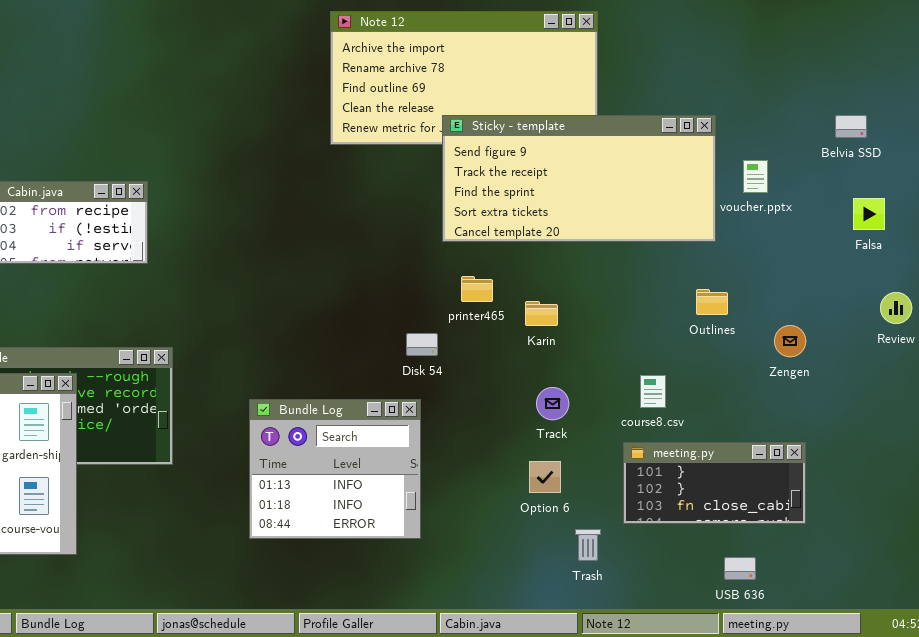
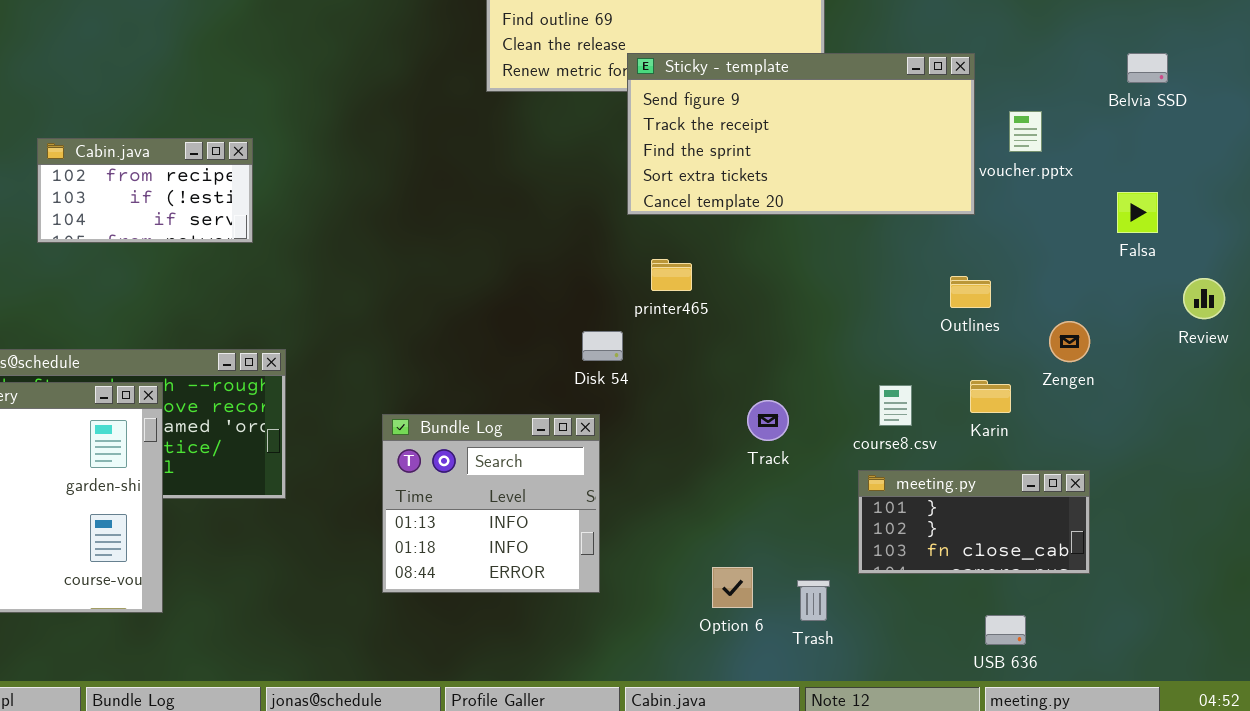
Falsa: [853,198,885,230] -> [1117,192,1158,233], moved
Karin: [525,301,558,326] -> [970,380,1011,413], moved
Option 6: [529,461,561,493] -> [712,567,753,608], moved

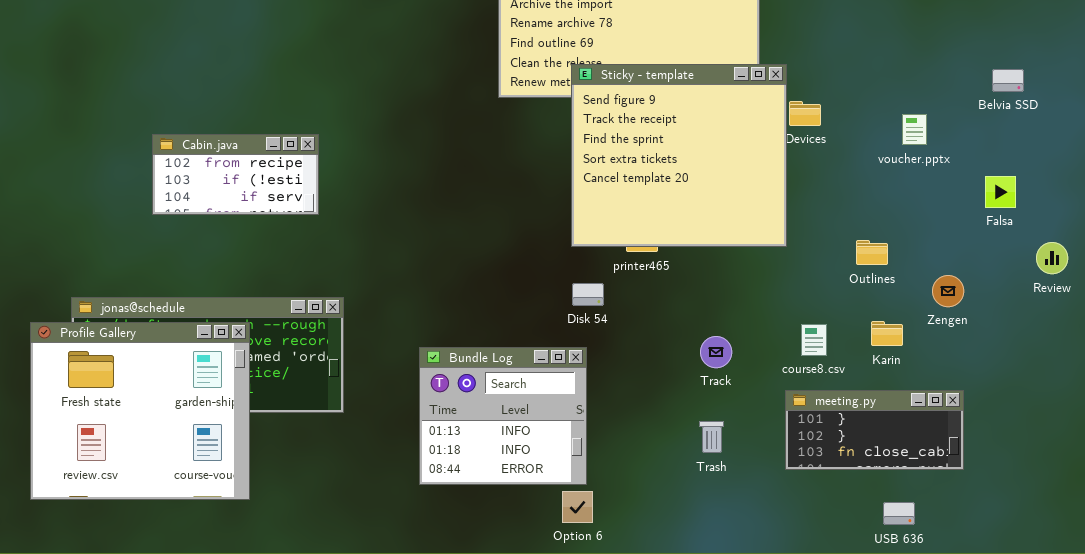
Sticky - template: [627,53,975,215] -> [571,64,787,247], moved, resized
Option 6: [712,567,753,608] -> [562,491,593,523], moved
Trash: [797,580,830,621] -> [699,421,724,453], moved

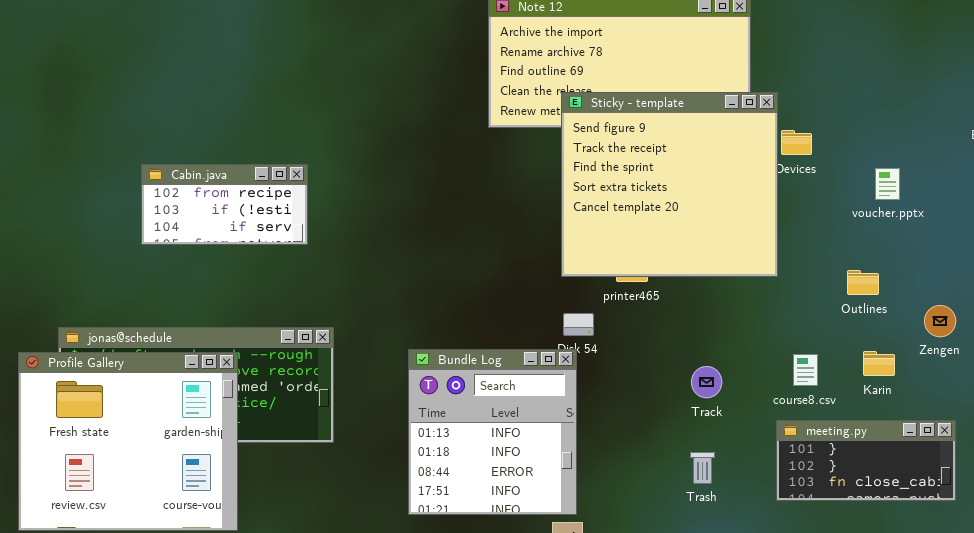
voucher.pptx: [902,114,927,145] -> [875,168,900,200], moved
Bundle Log: [419,347,587,485] -> [408,349,577,515], resized

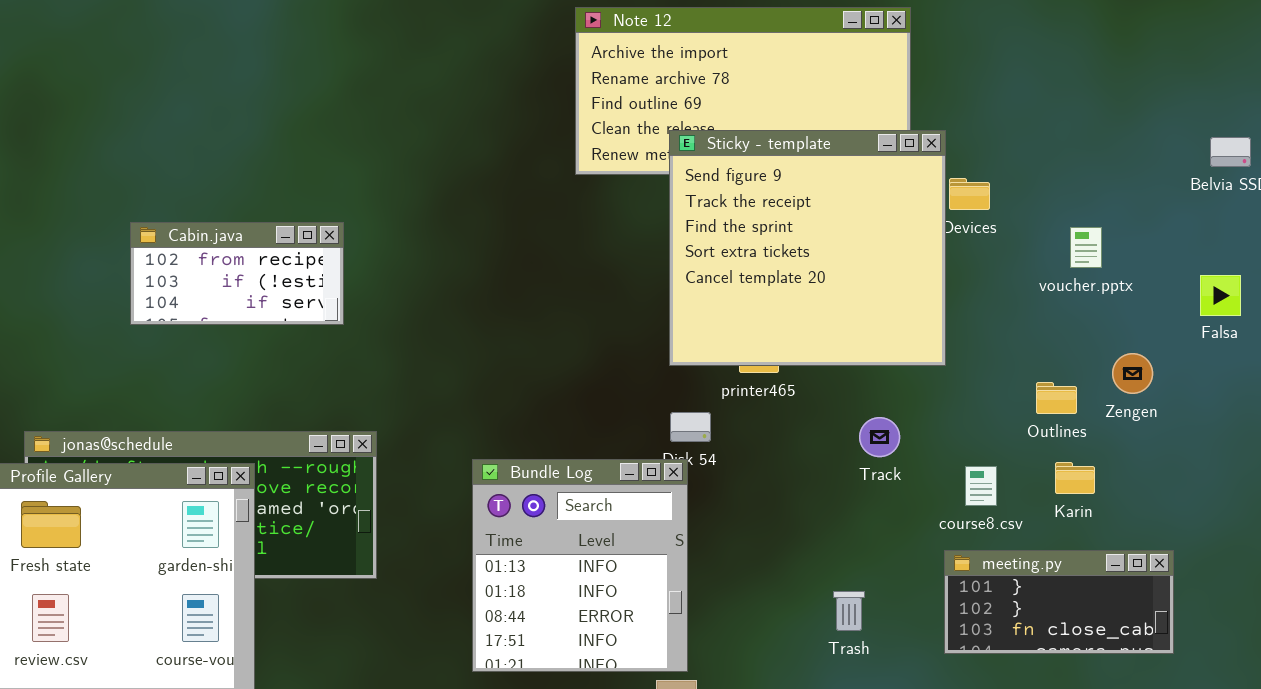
Outlines: [847,270,879,295] -> [1036,382,1077,414], moved
Zengen: [924,305,956,337] -> [1112,353,1153,394], moved
Track: [691,366,722,398] -> [859,417,900,457], moved

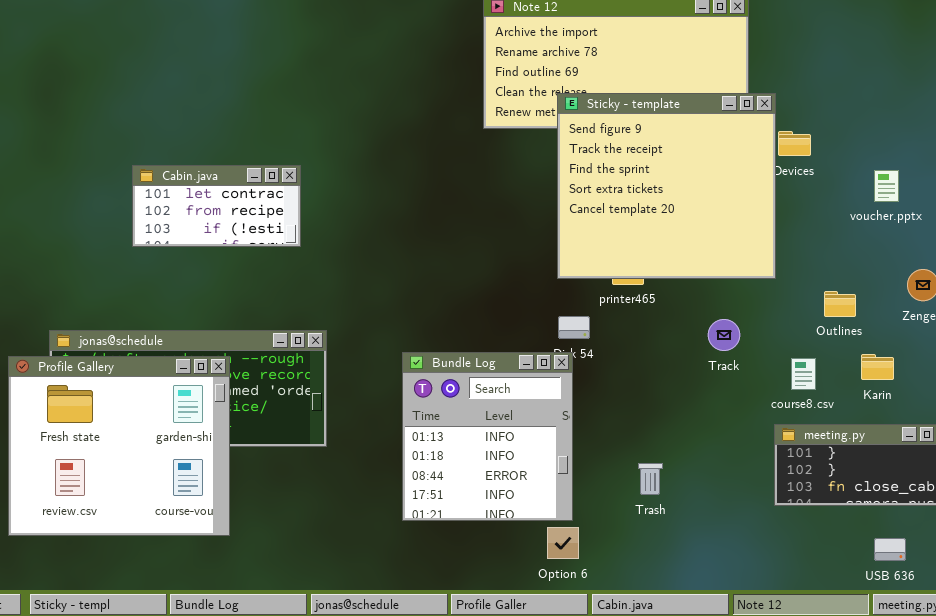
Cabin.java: [130,222,344,325] -> [132,165,301,247], scrolled up 1 row
Outlines: [1036,382,1077,414] -> [824,291,856,317], moved
Trash: [833,591,865,631] -> [638,463,663,495], moved

